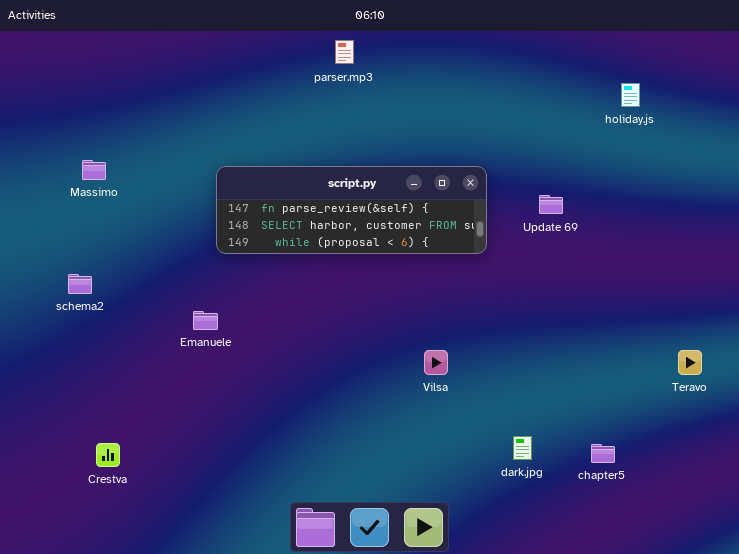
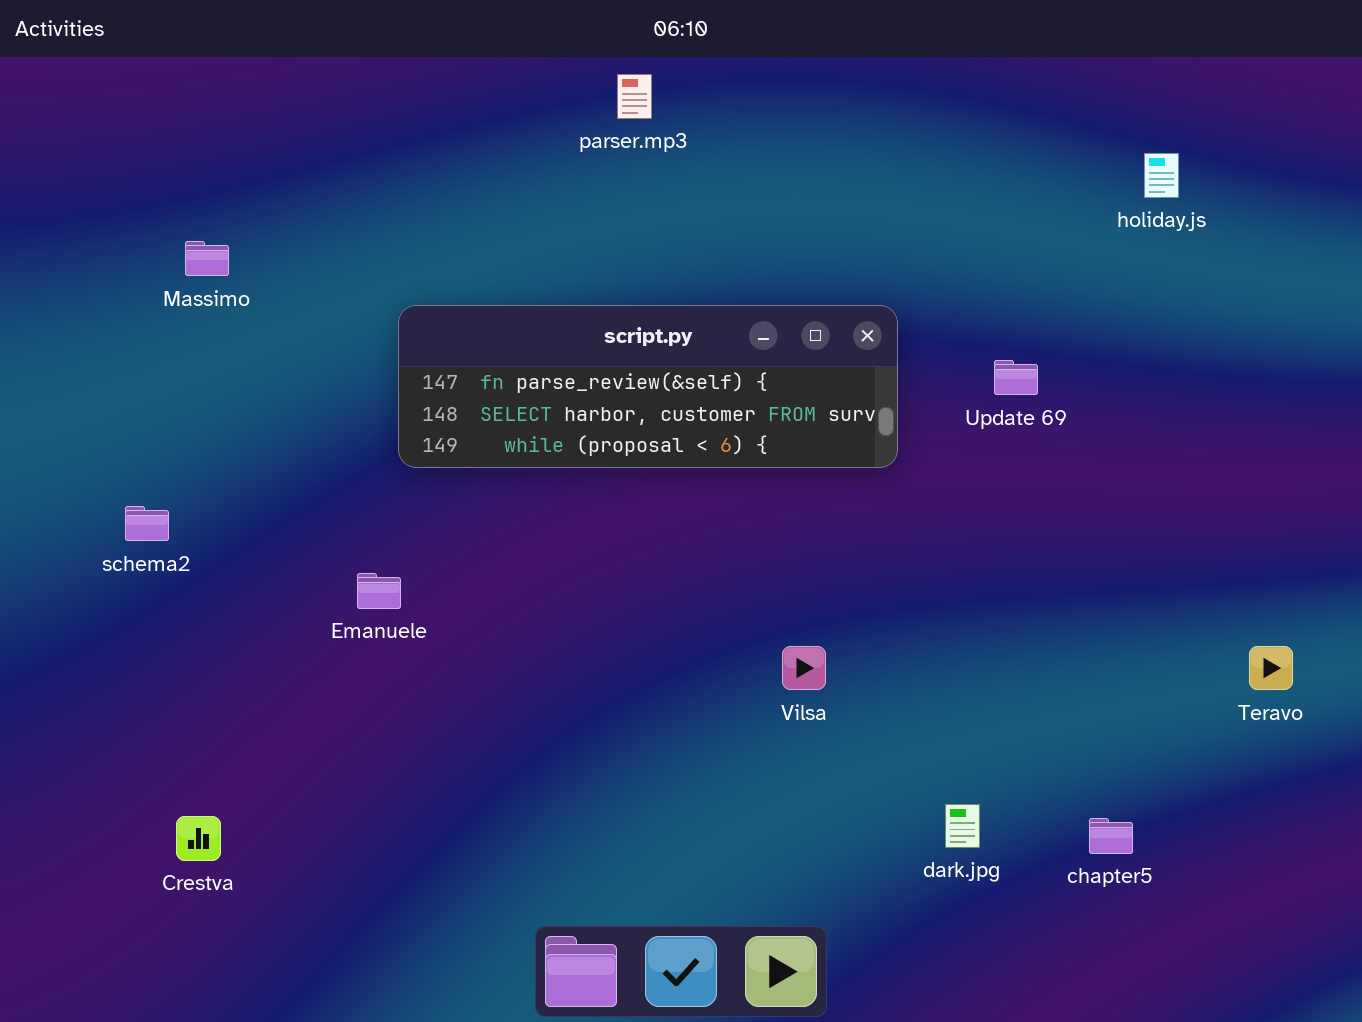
Massimo: [82,160,106,180] -> [185,241,229,276], moved

